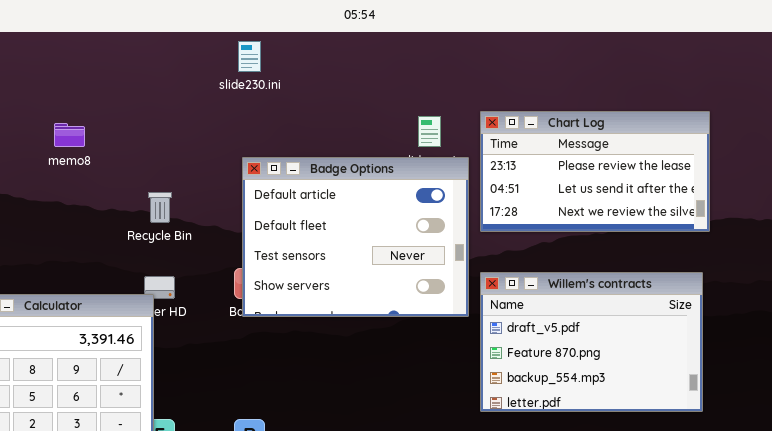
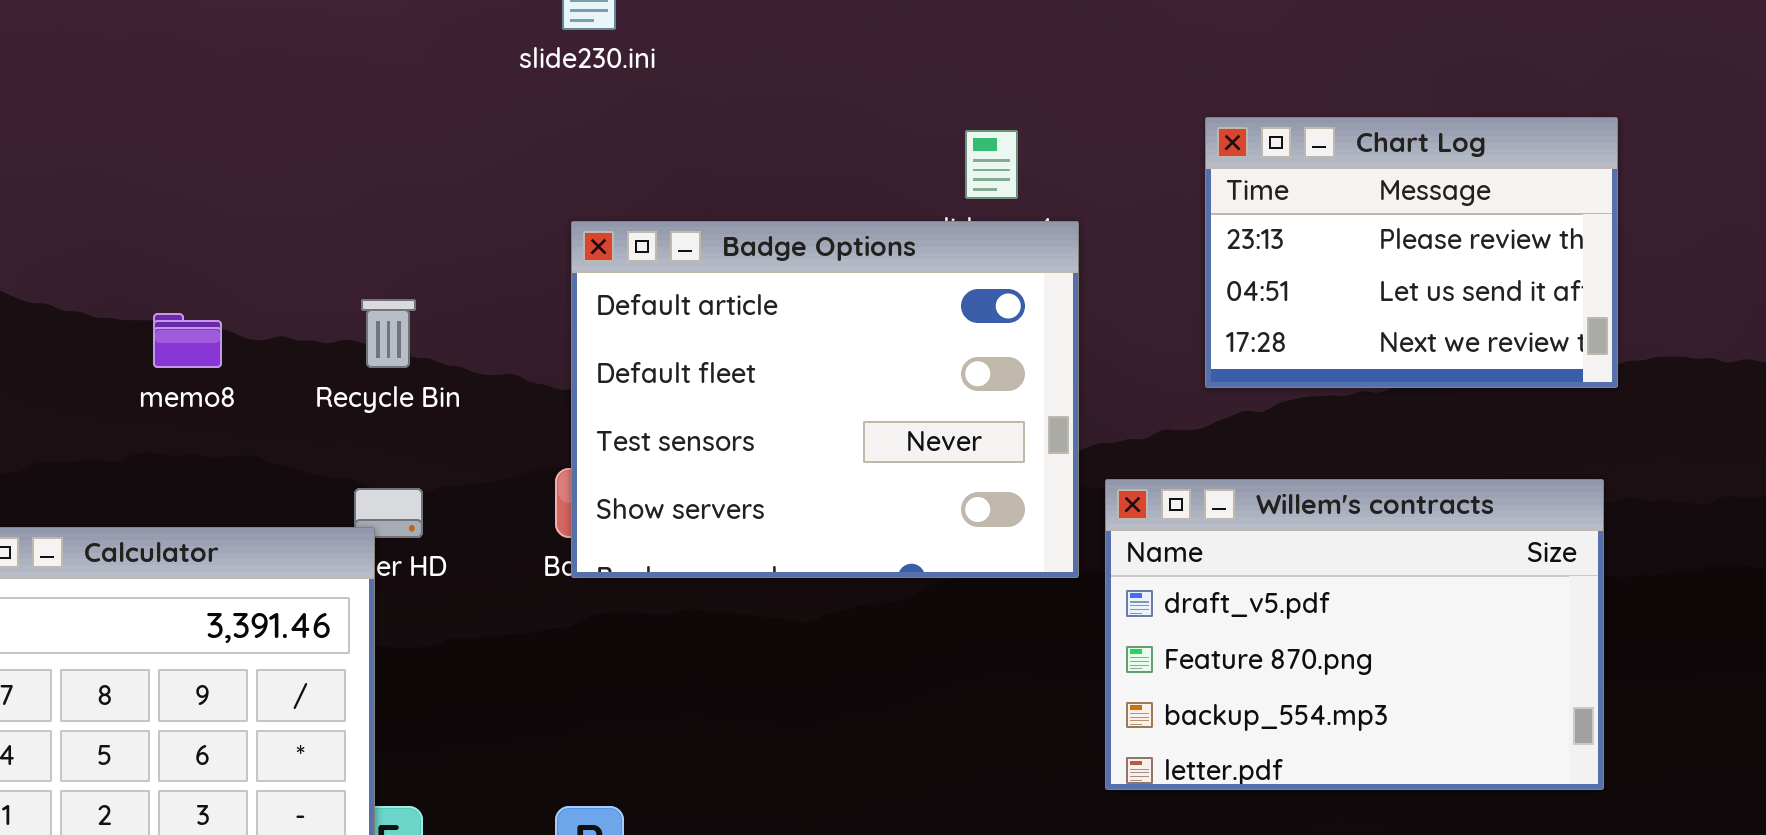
Chart Log: [480,111,710,232] -> [1205,117,1618,388], resized
memo8: [54,123,85,147] -> [153,313,222,368], moved

